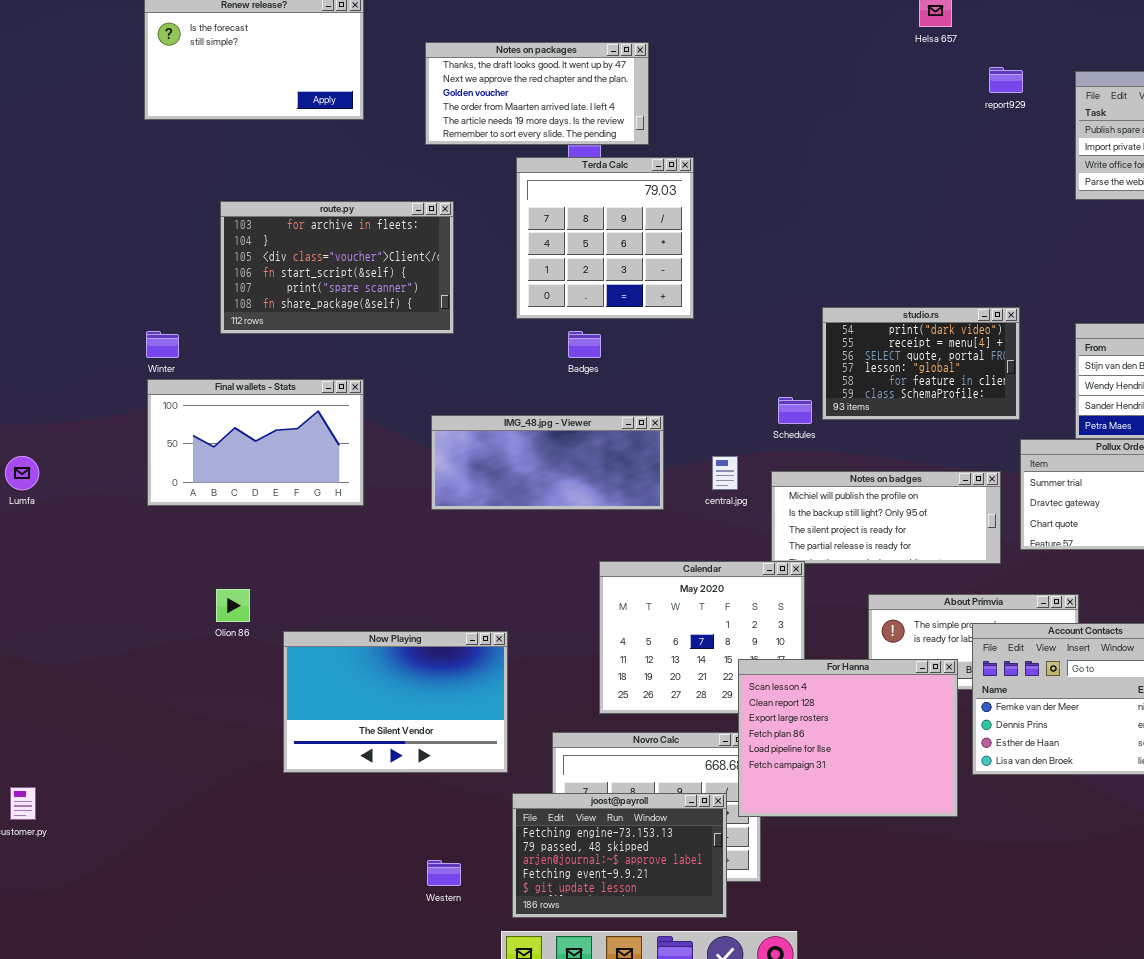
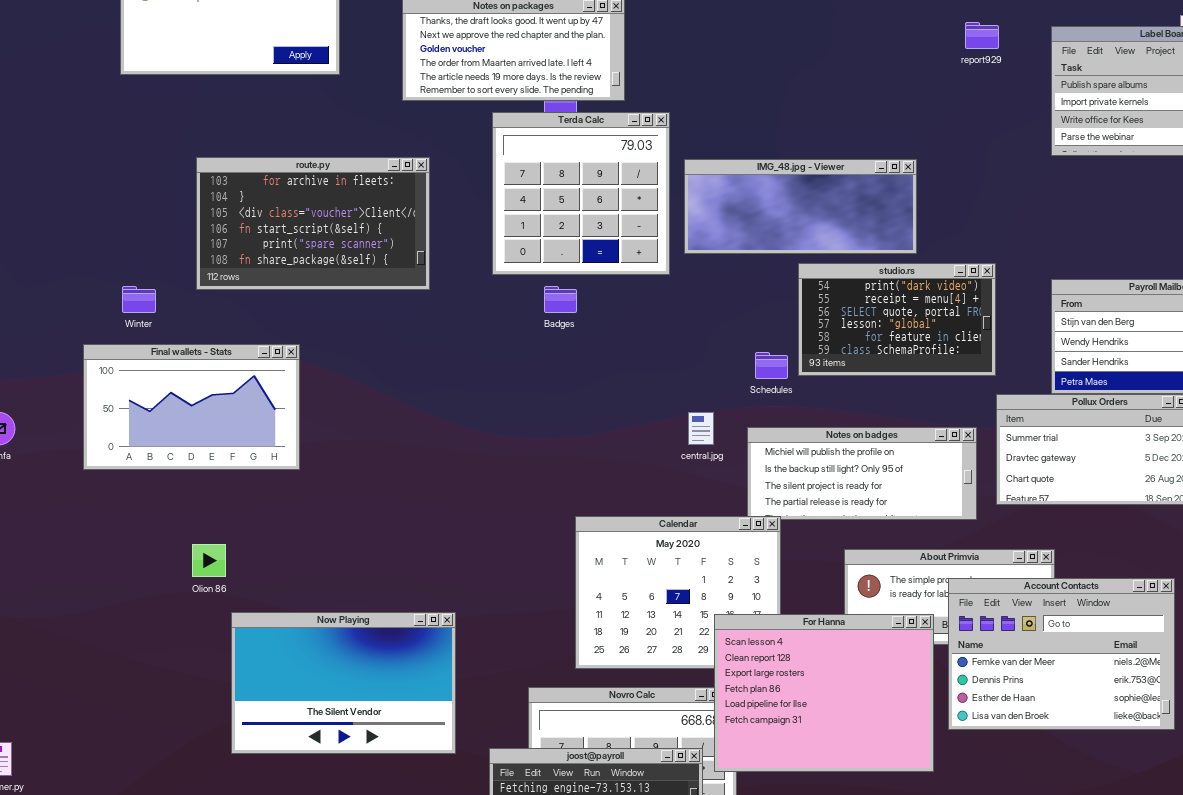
Final wallets - Stats: [147,379,364,506] -> [83,344,300,470], moved
IMG_48.jpg - Viewer: [431,415,664,510] -> [684,159,917,254], moved
Now Playing: [283,631,508,773] -> [231,612,456,754], moved

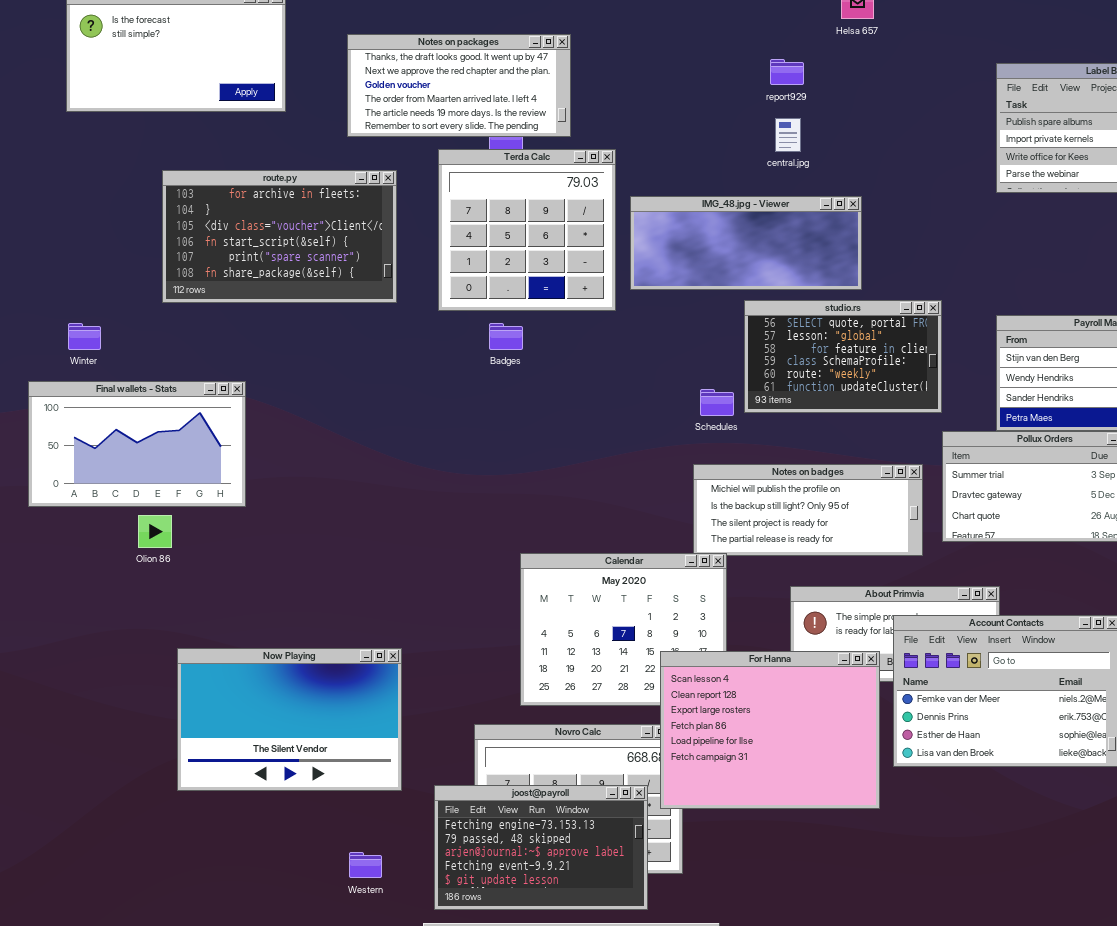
report929: [965,22,999,49] -> [770,59,804,85], moved
route.py: [196,157,430,290] -> [162,170,397,303], moved
studio.rs: [798,263,996,376] -> [744,300,942,413], scrolled down 2 rows
central.jpg: [688,412,714,445] -> [775,118,801,152], moved
Olion 86: [192,544,226,577] -> [138,515,172,548], moved

